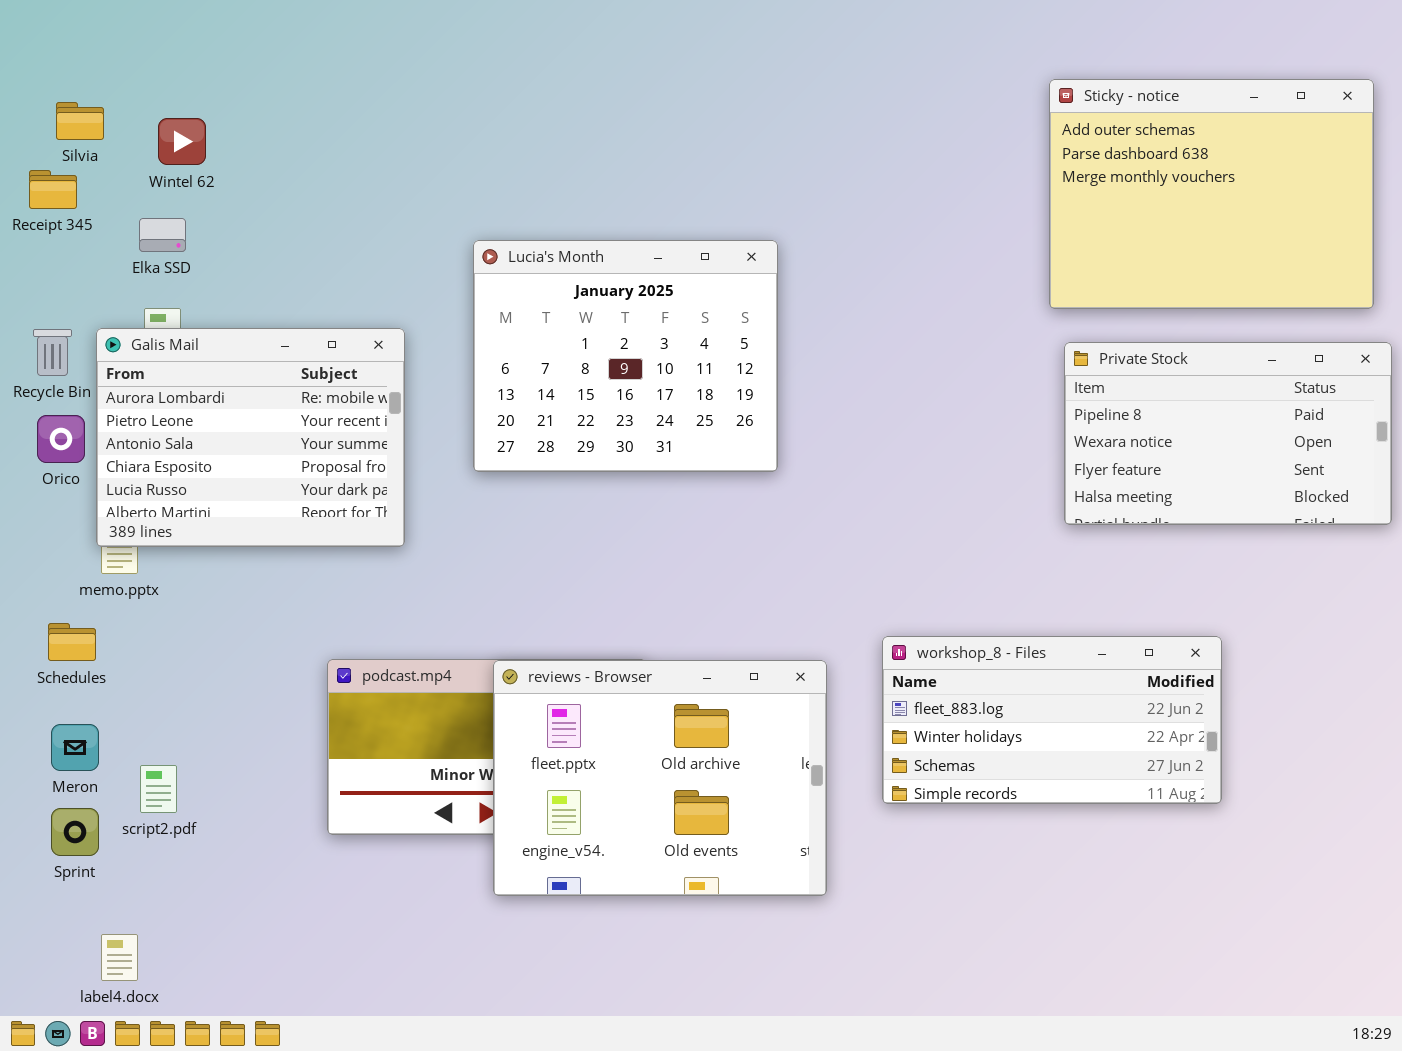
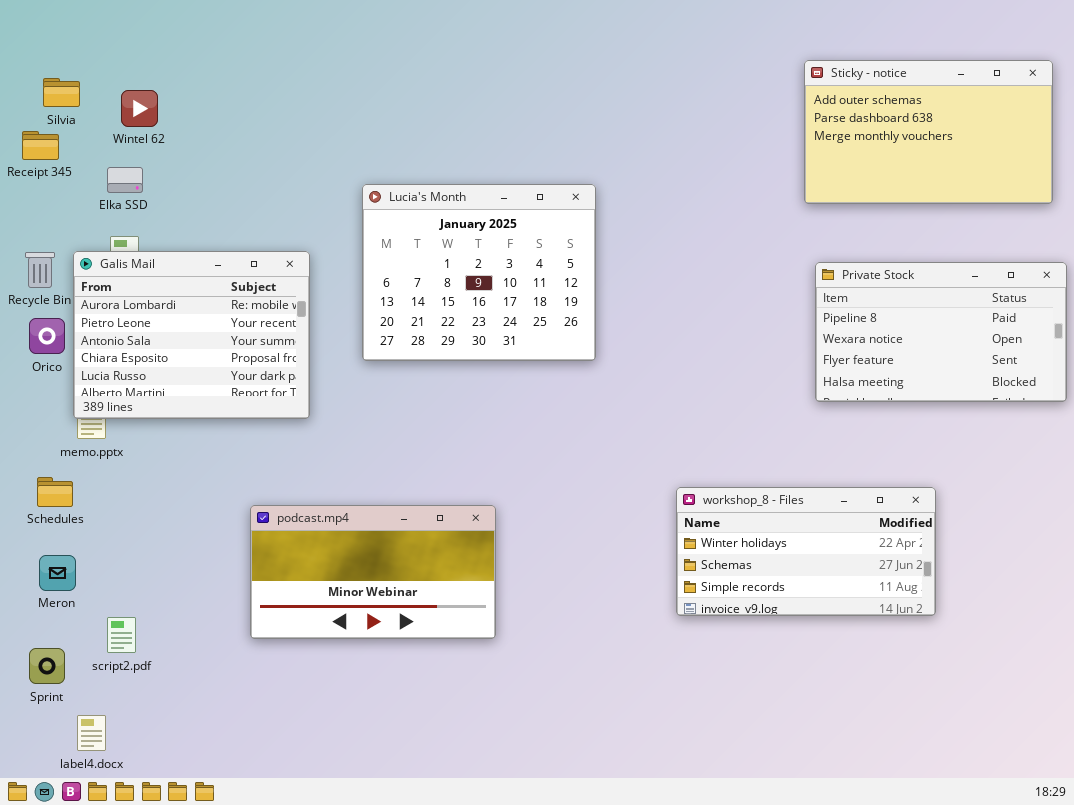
Sticky - notice: [1049,79,1374,309] -> [804,60,1053,204], resized
workshop_8 - Files: [882,636,1222,804] -> [676,487,936,616], scrolled down 1 row
reviews - Browser: [493,660,827,896] -> none, closed
script2.pdf: [140,765,177,813] -> [107,617,136,653], moved
Sprint: [51,808,99,856] -> [29,648,65,684], moved

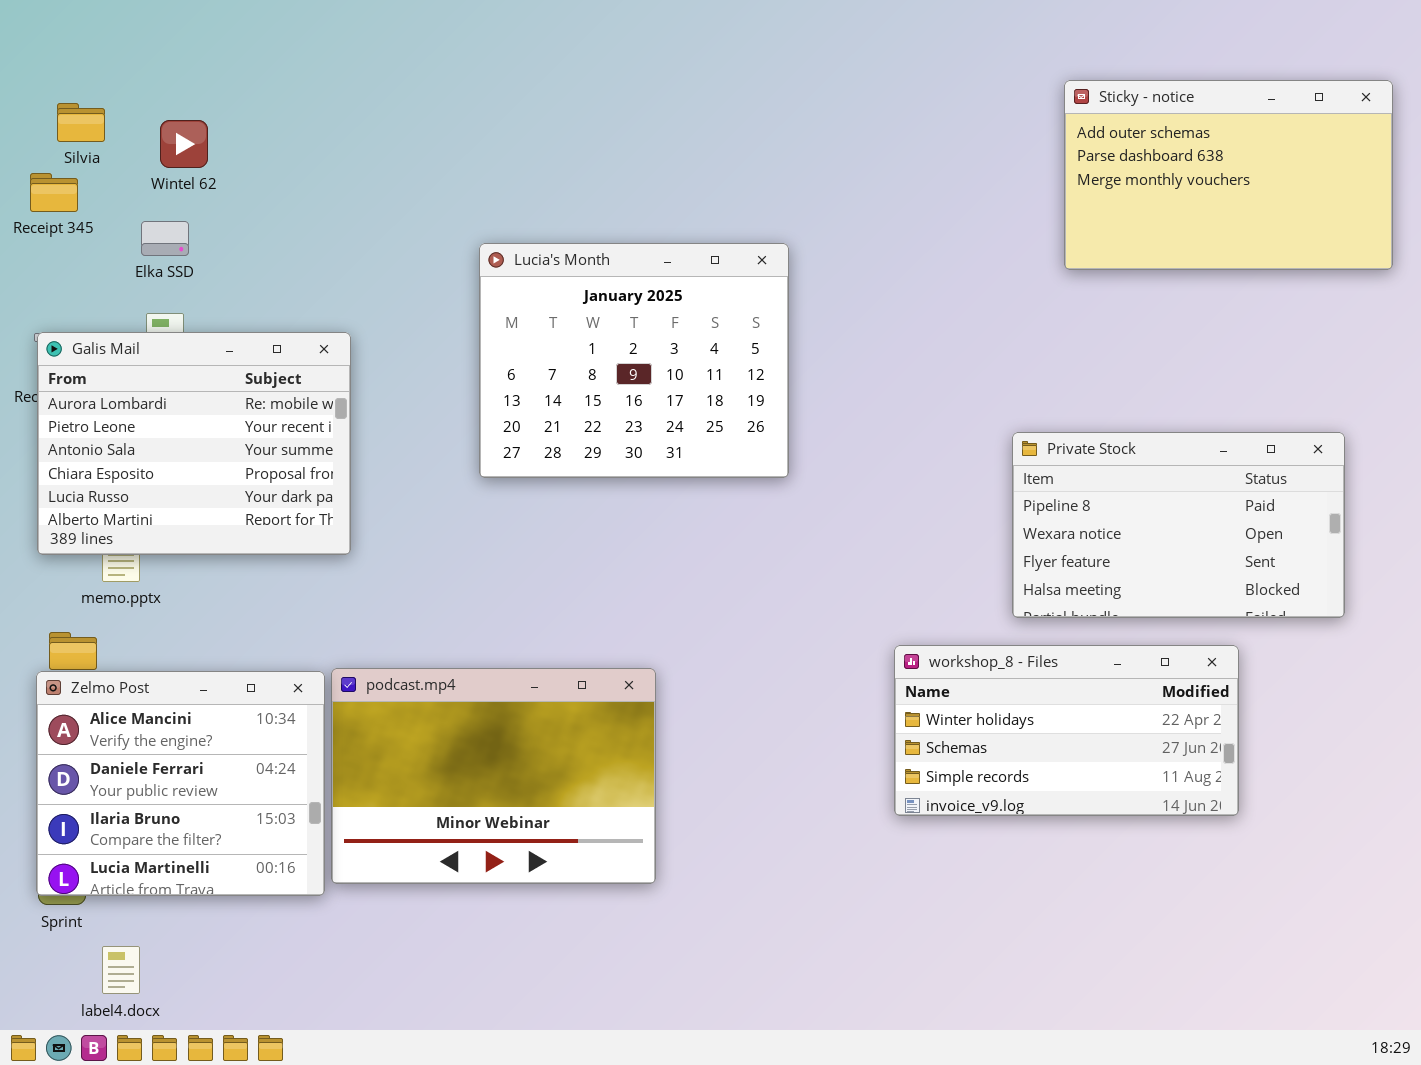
Galis Mail: [73,251,310,419] -> [37,332,351,555], moved
Private Stock: [815,262,1067,402] -> [1012,432,1345,618], moved
podcast.mp4: [250,505,496,639] -> [331,668,656,884], resized
Zelmo Post: none -> [36,671,325,896], opened

